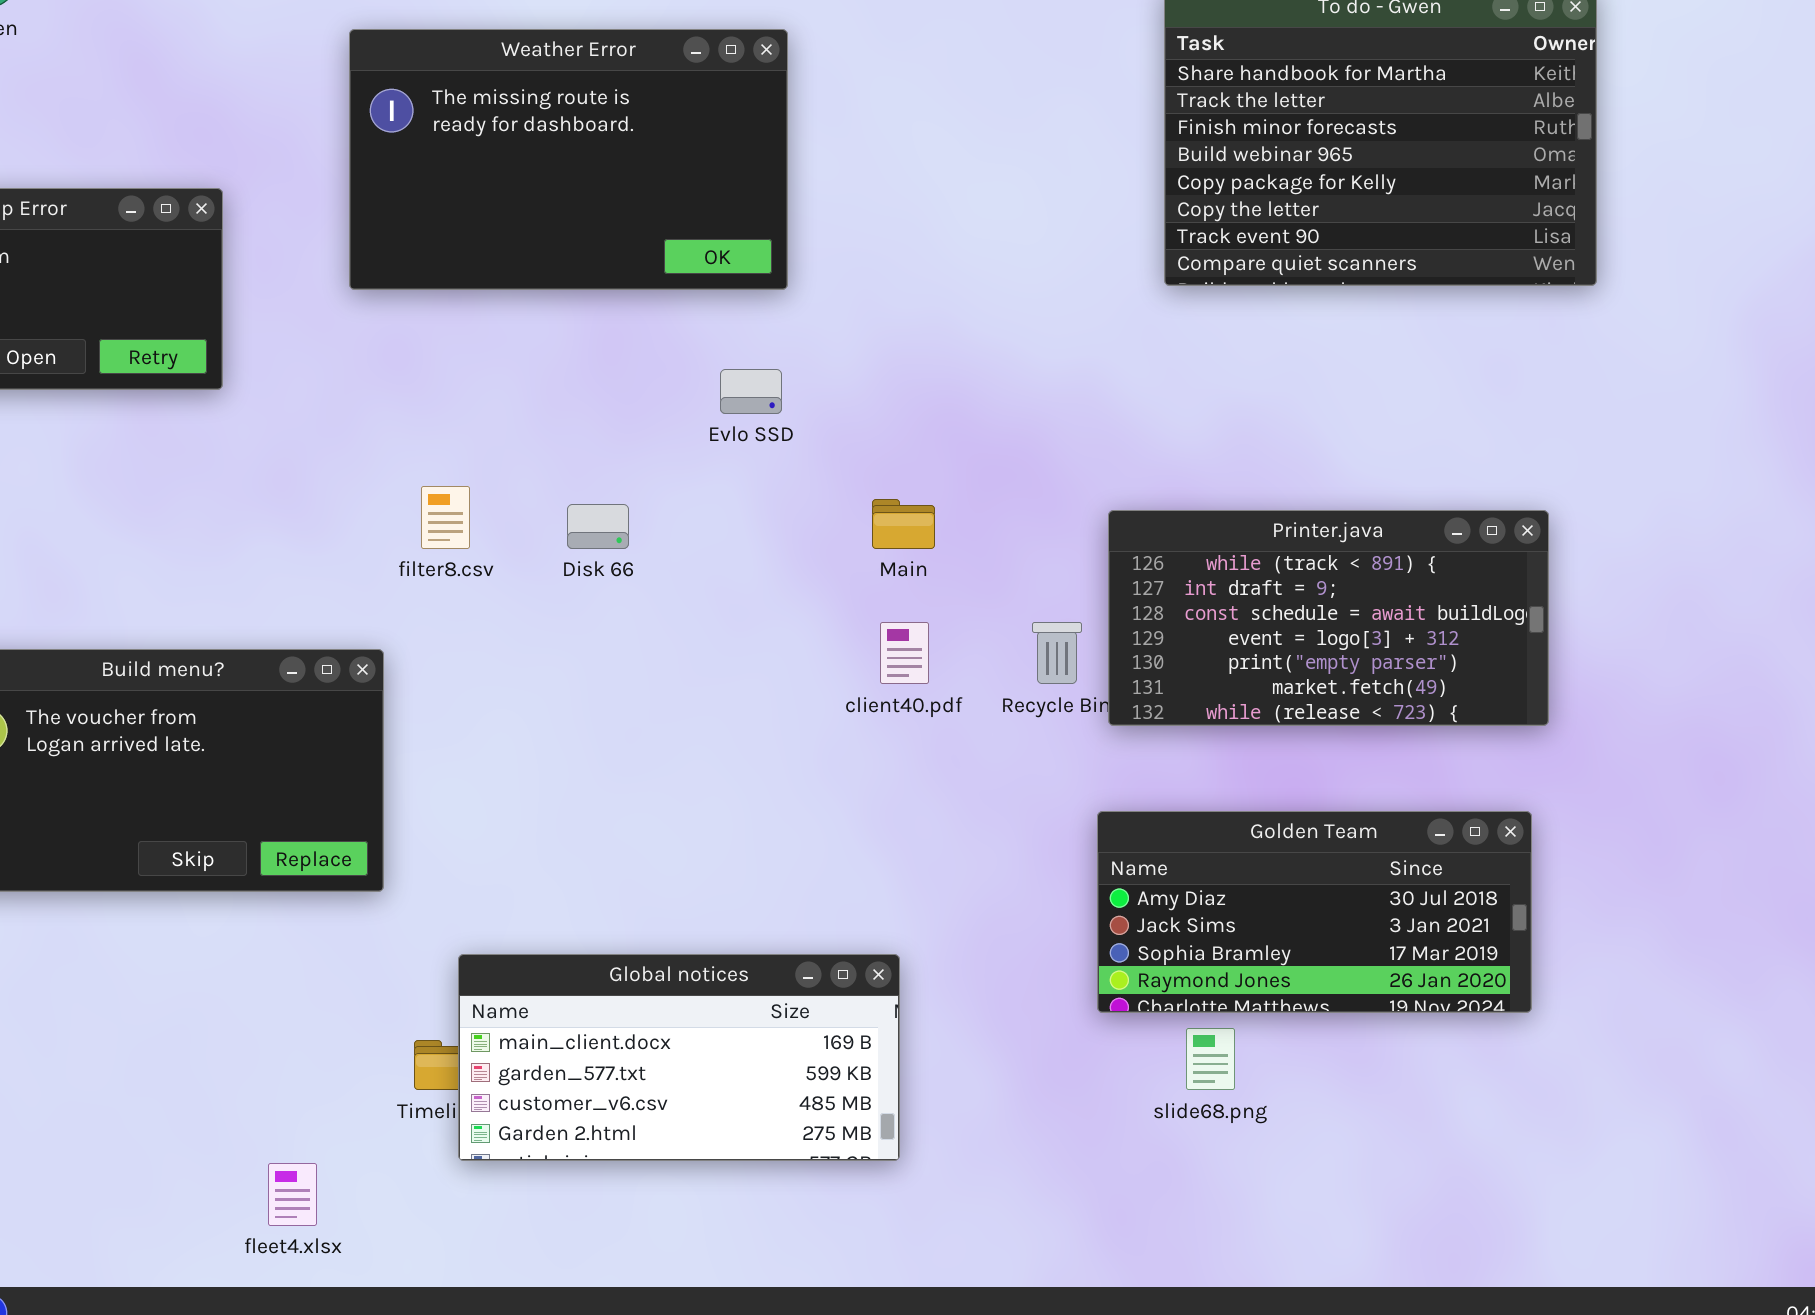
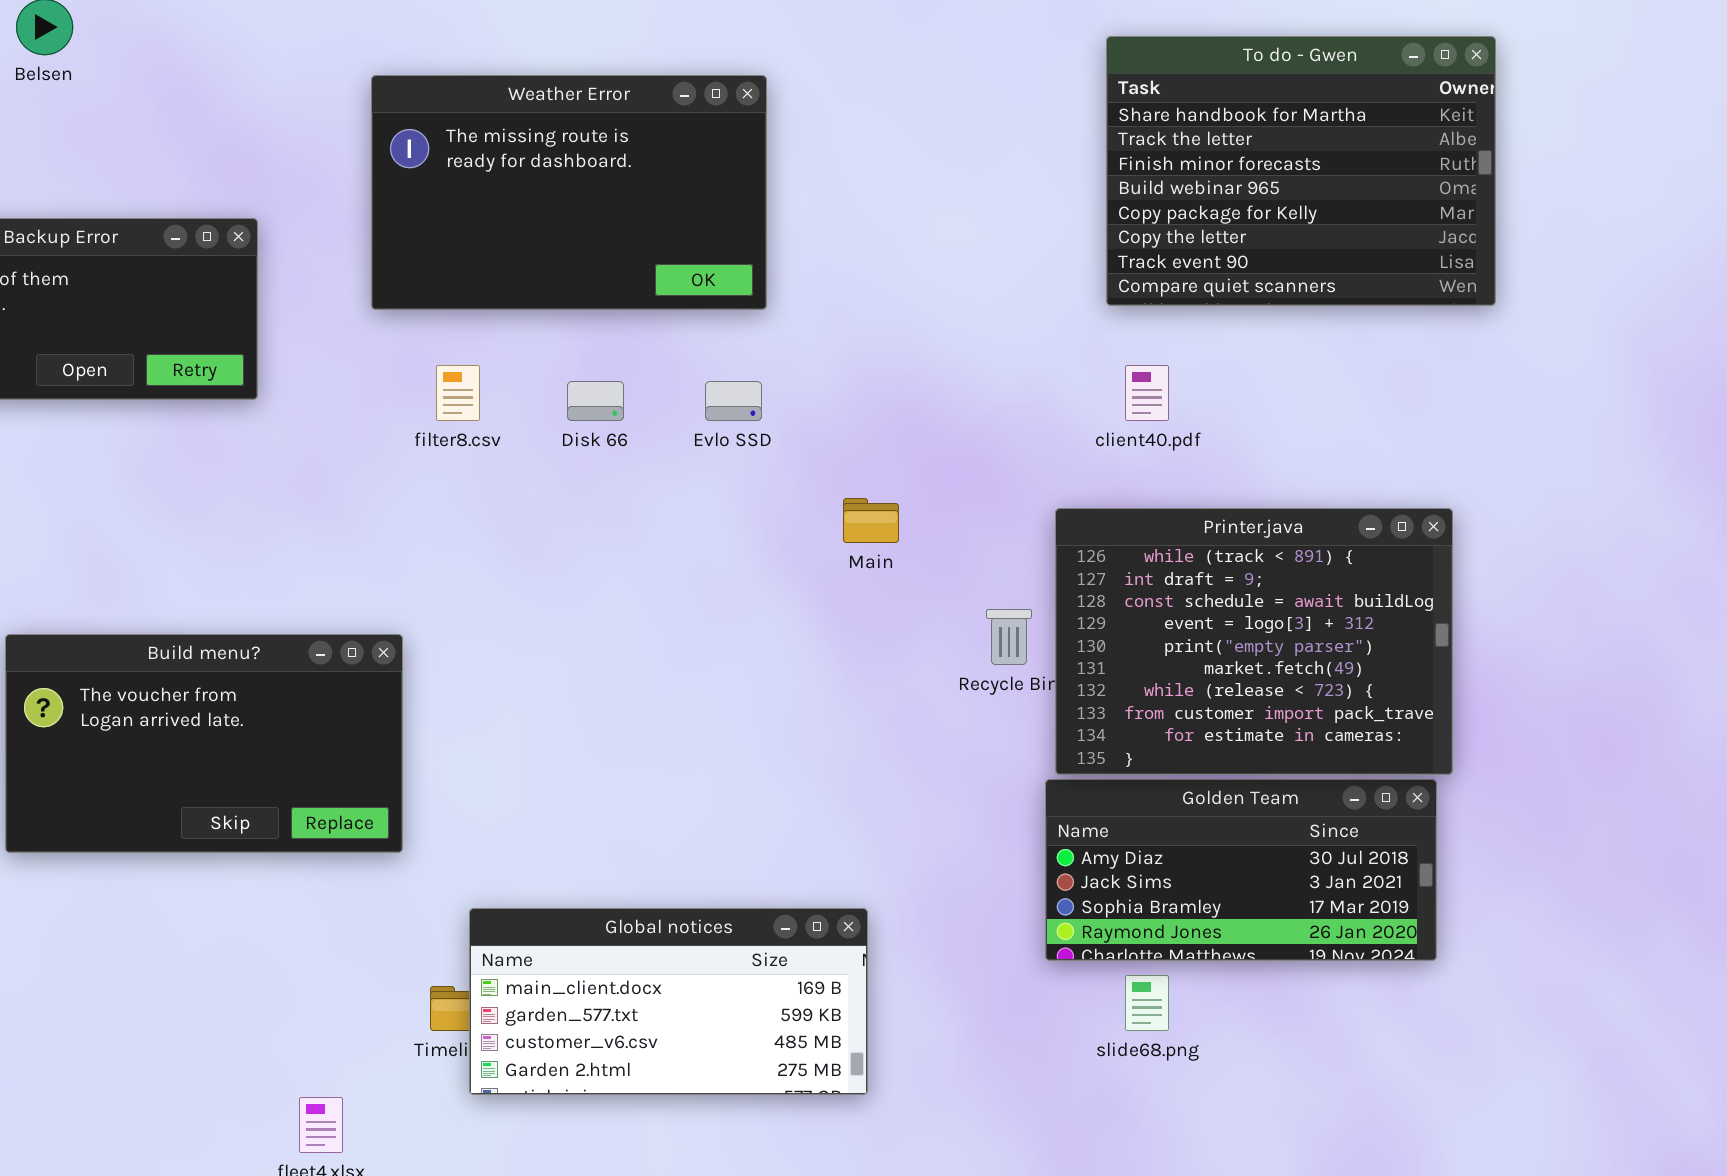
filter8.csv: [421,486,470,549] -> [436,365,480,421], moved
Disk 66: [567,504,629,549] -> [567,381,624,421], moved
Printer.java: [1108,510,1549,726] -> [1055,508,1453,775], resized
client40.pdf: [880,622,929,684] -> [1125,365,1169,421], moved

